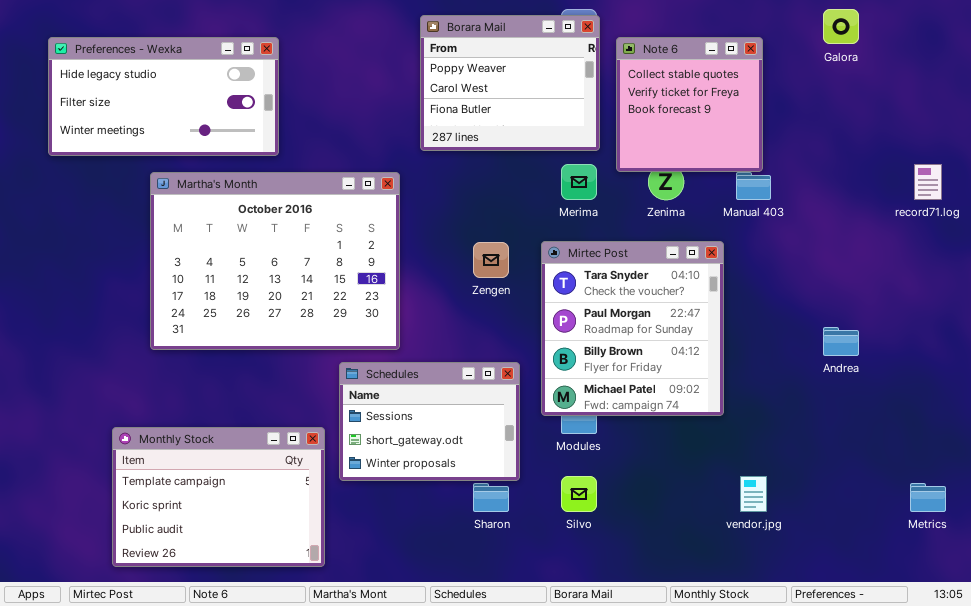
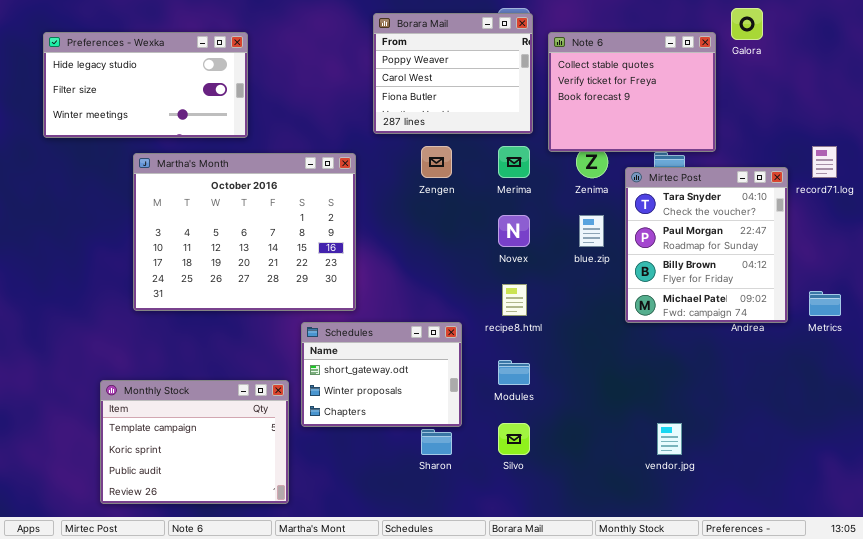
Note 6: [616,37,763,172] -> [548,32,716,152], resized
Mirtec Post: [541,241,724,416] -> [625,167,788,323], moved
Zengen: [473,242,509,278] -> [421,146,452,178], moved
Schedules: [339,362,520,481] -> [301,322,462,427], scrolled down 1 row
Metrics: [910,483,946,512] -> [809,291,841,316], moved

